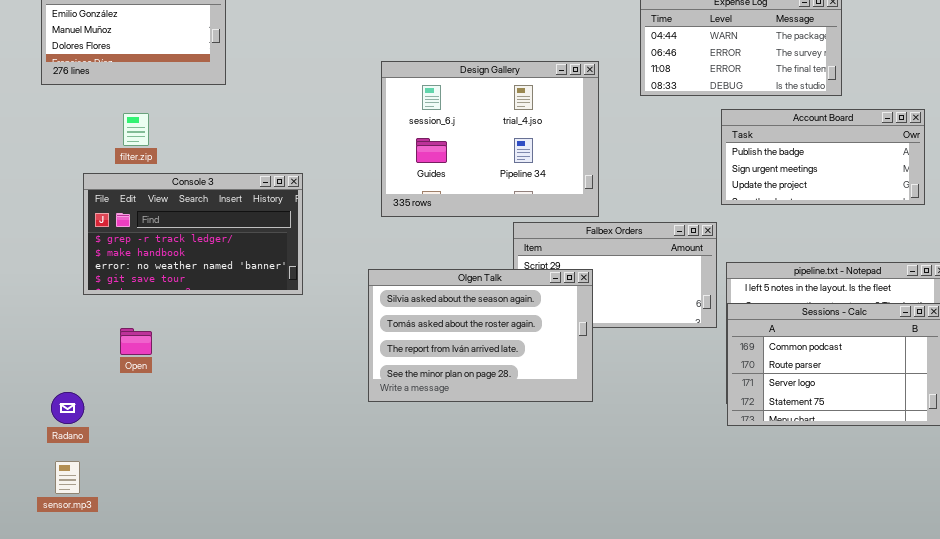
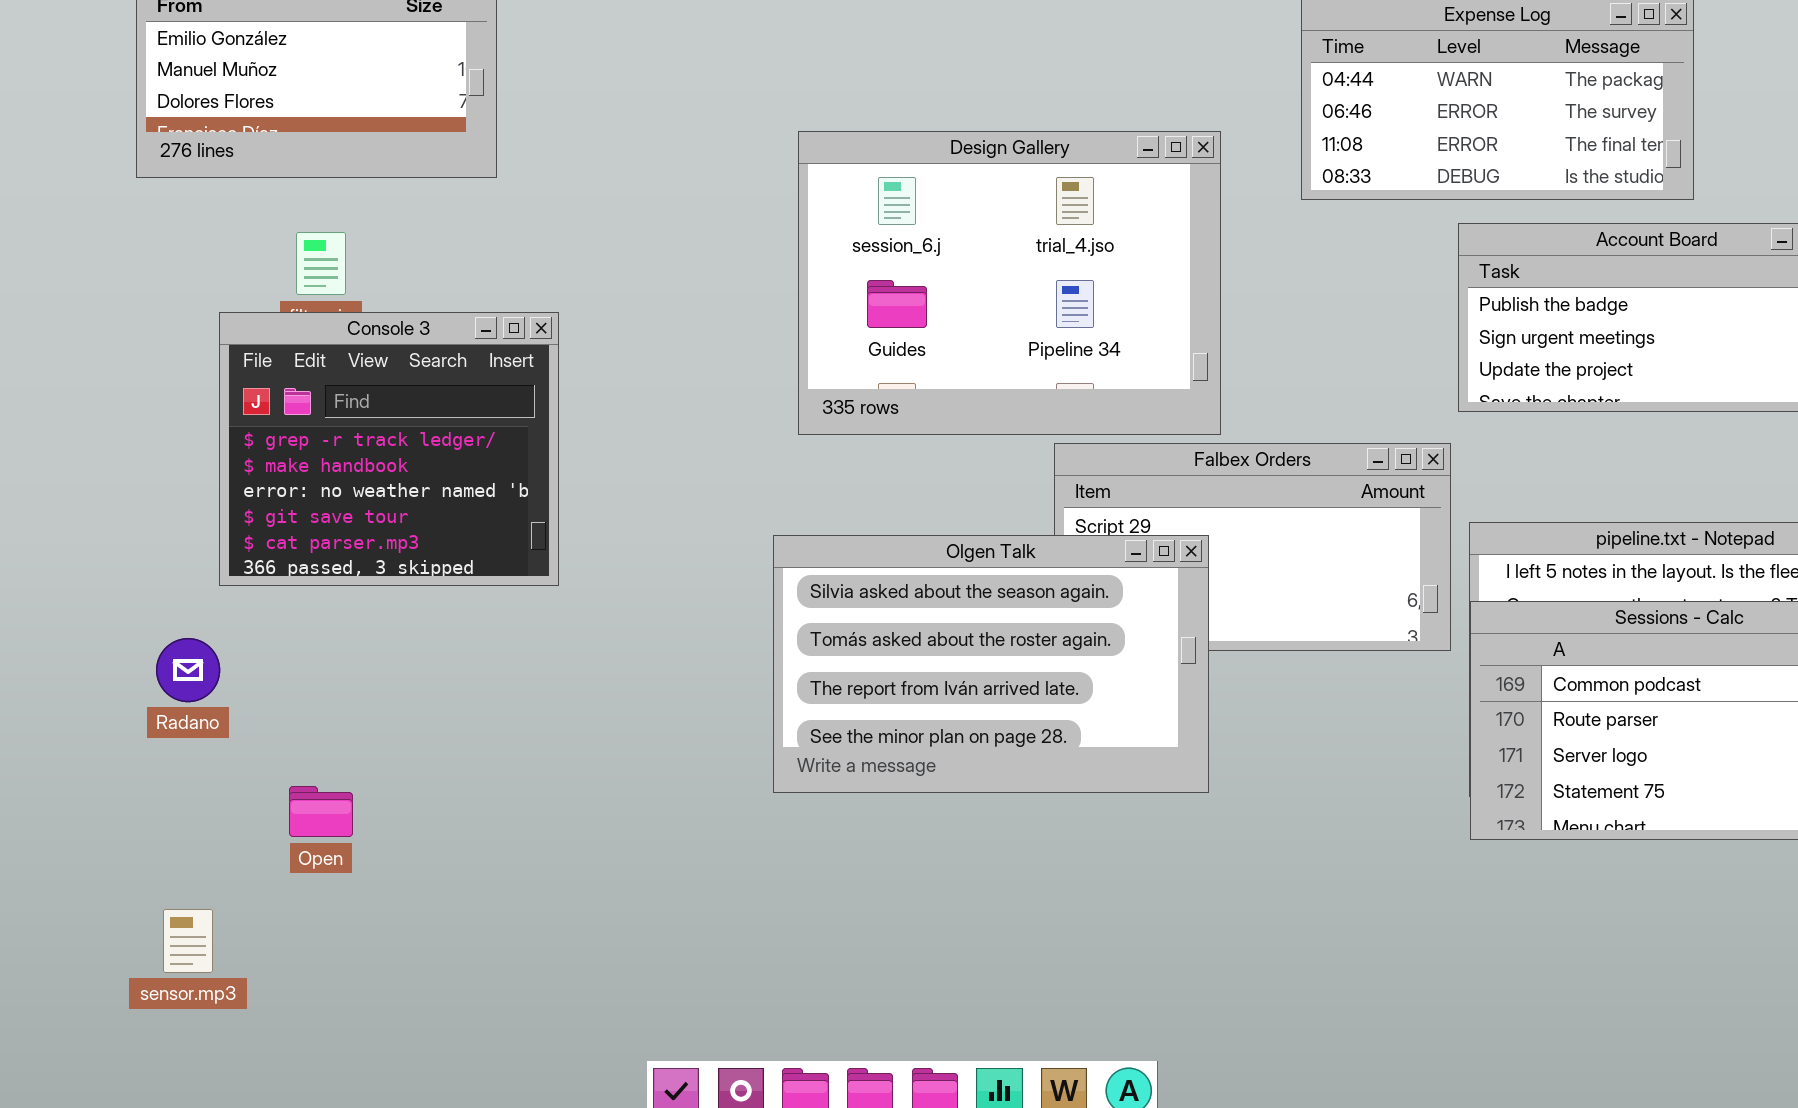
Console 3: [83,173,303,295] -> [219,312,559,586], resized
Open: [120,328,152,355] -> [289,786,353,837], moved
Radano: [51,392,84,424] -> [156,638,220,702], moved

